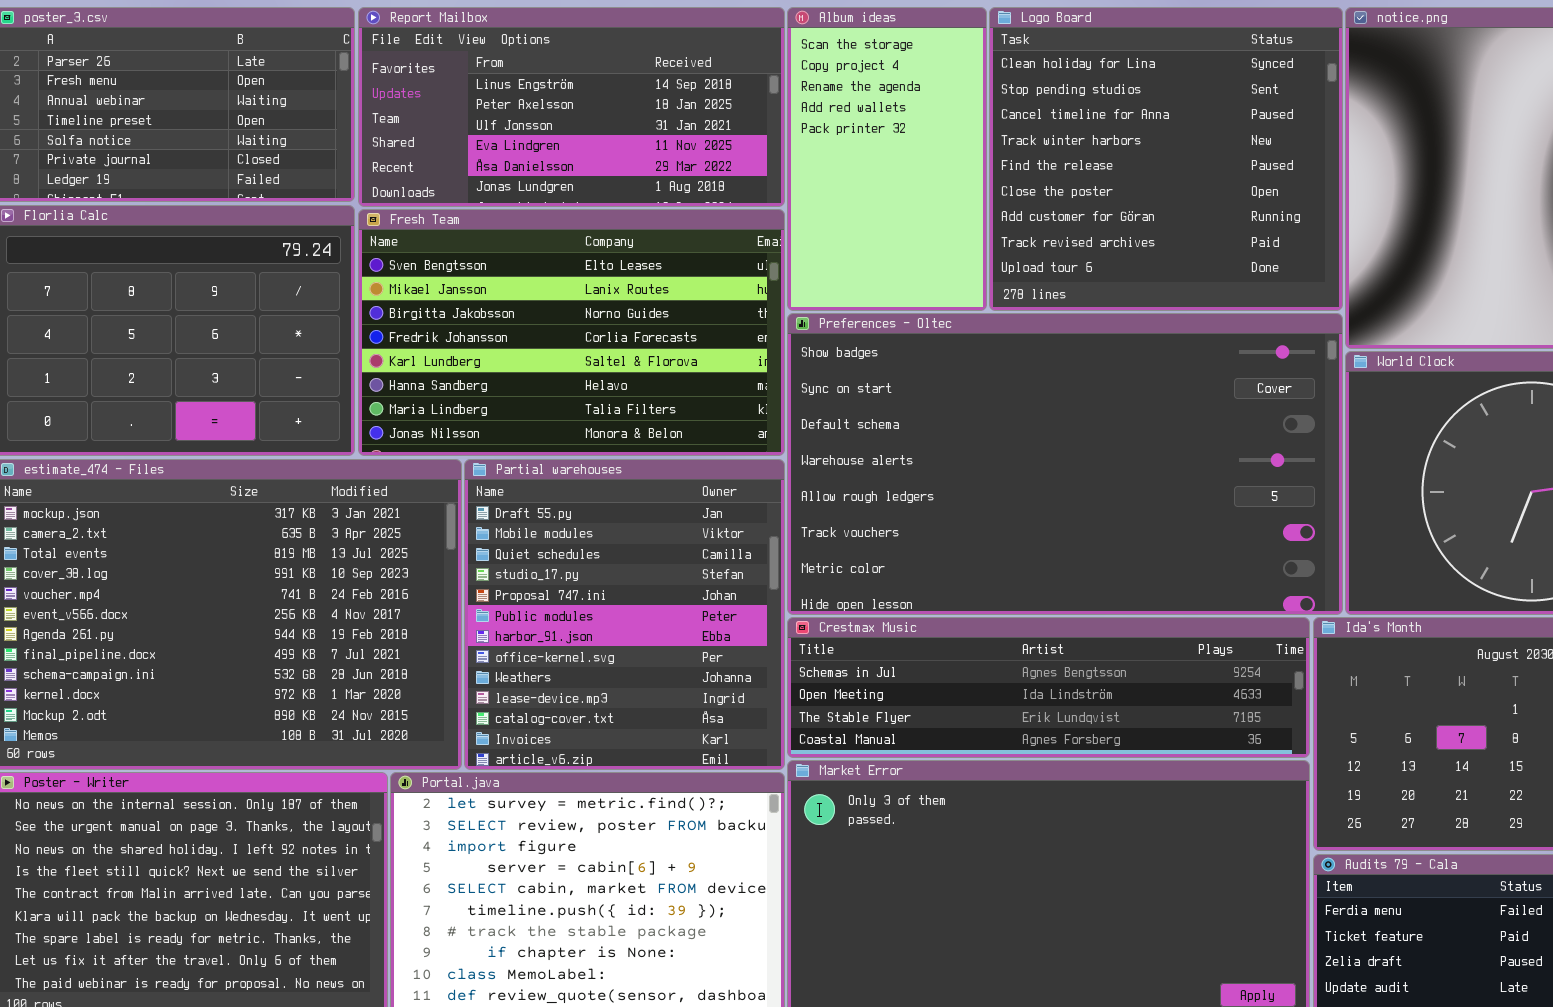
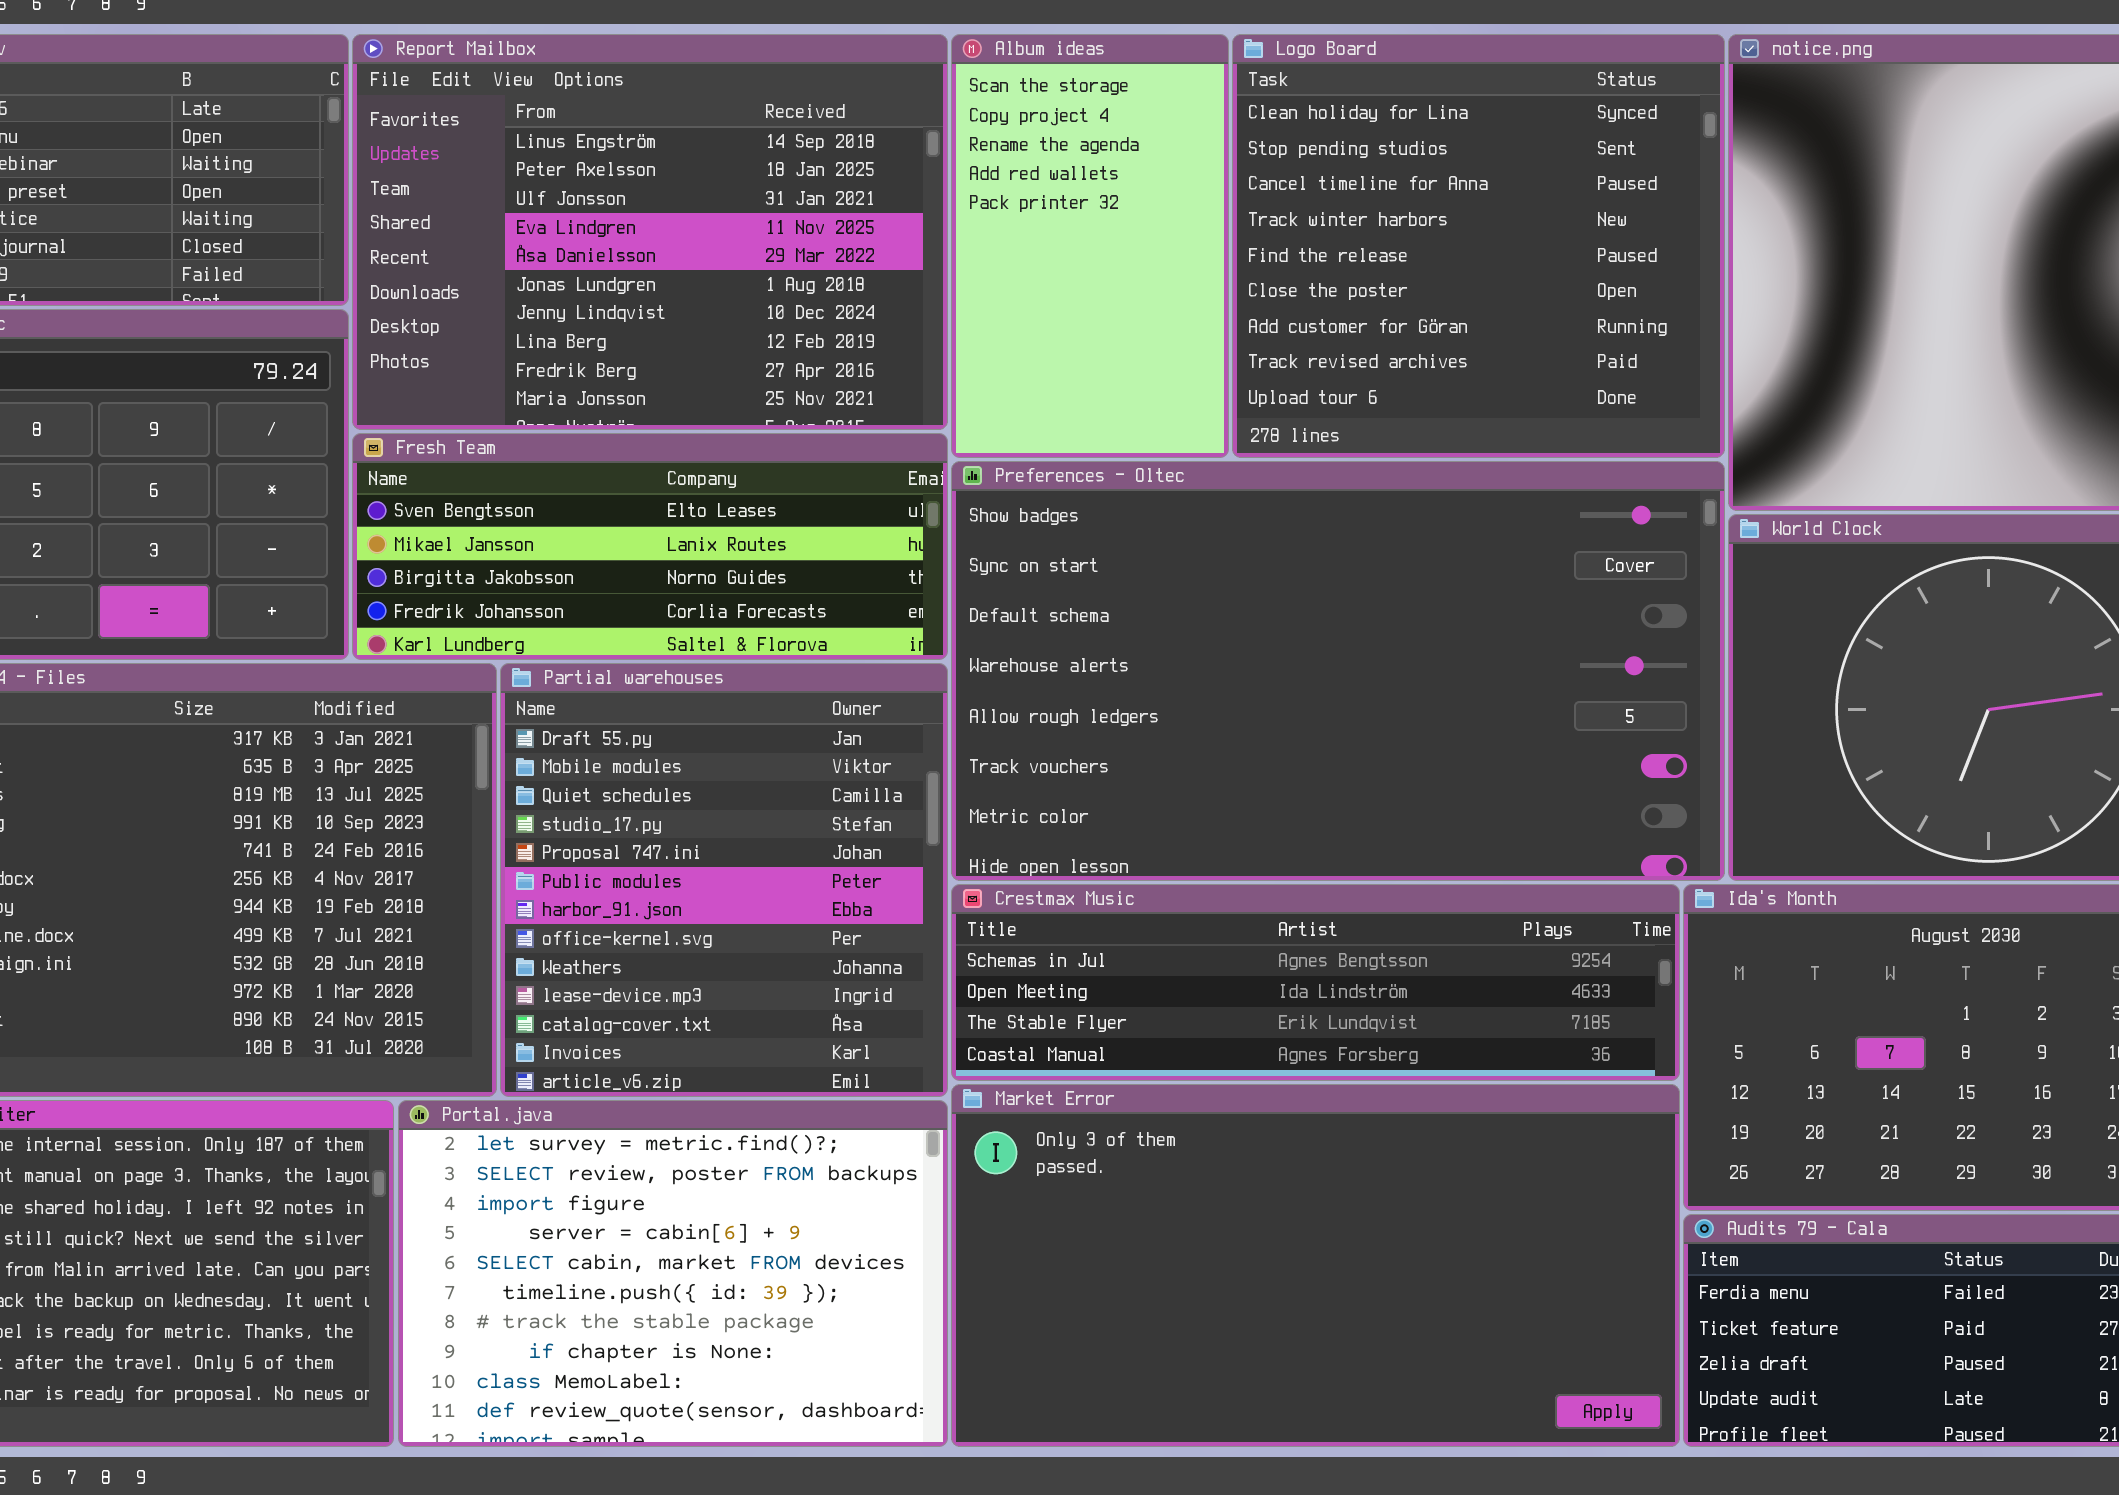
Report Mailbox: [358,7,785,207] -> [352,34,948,430], resized
Fresh Team: [358,209,785,456] -> [352,433,948,660], resized

